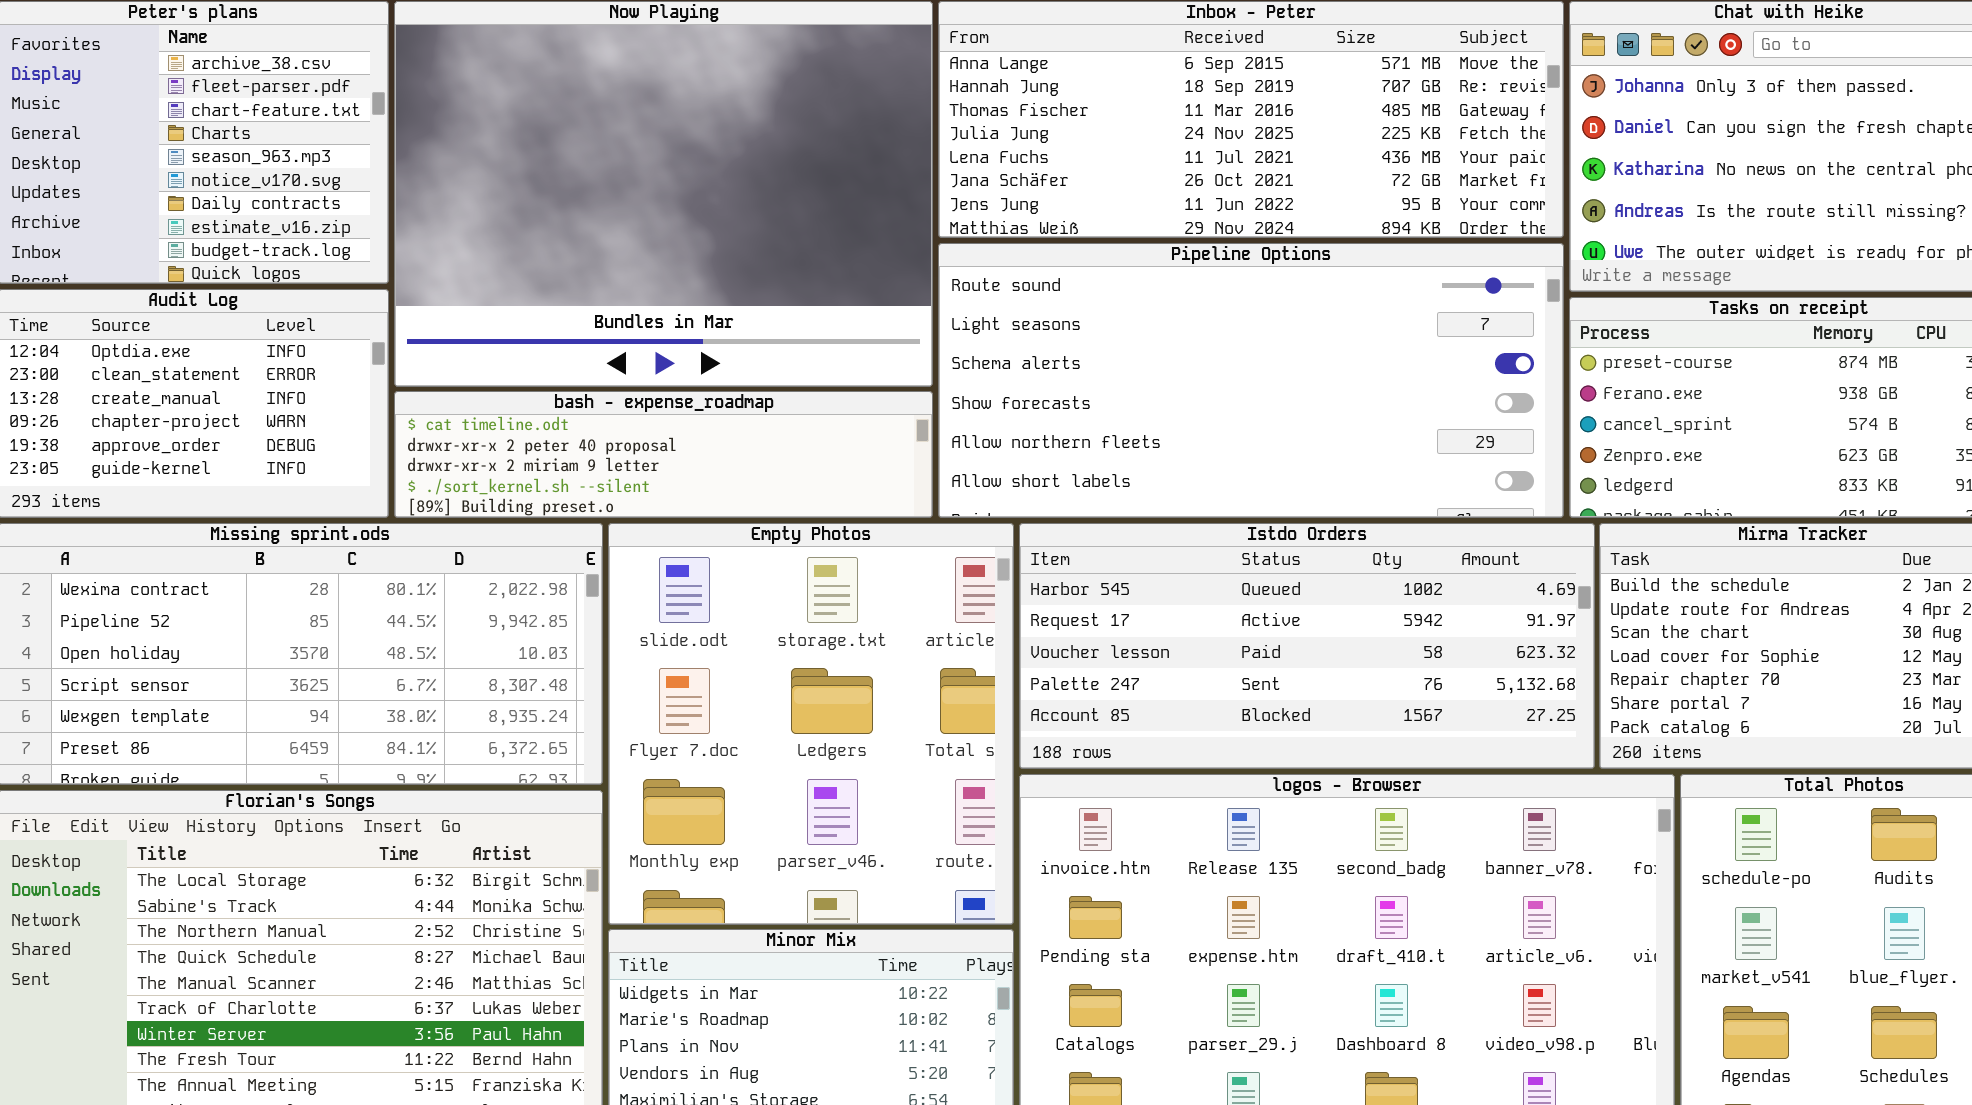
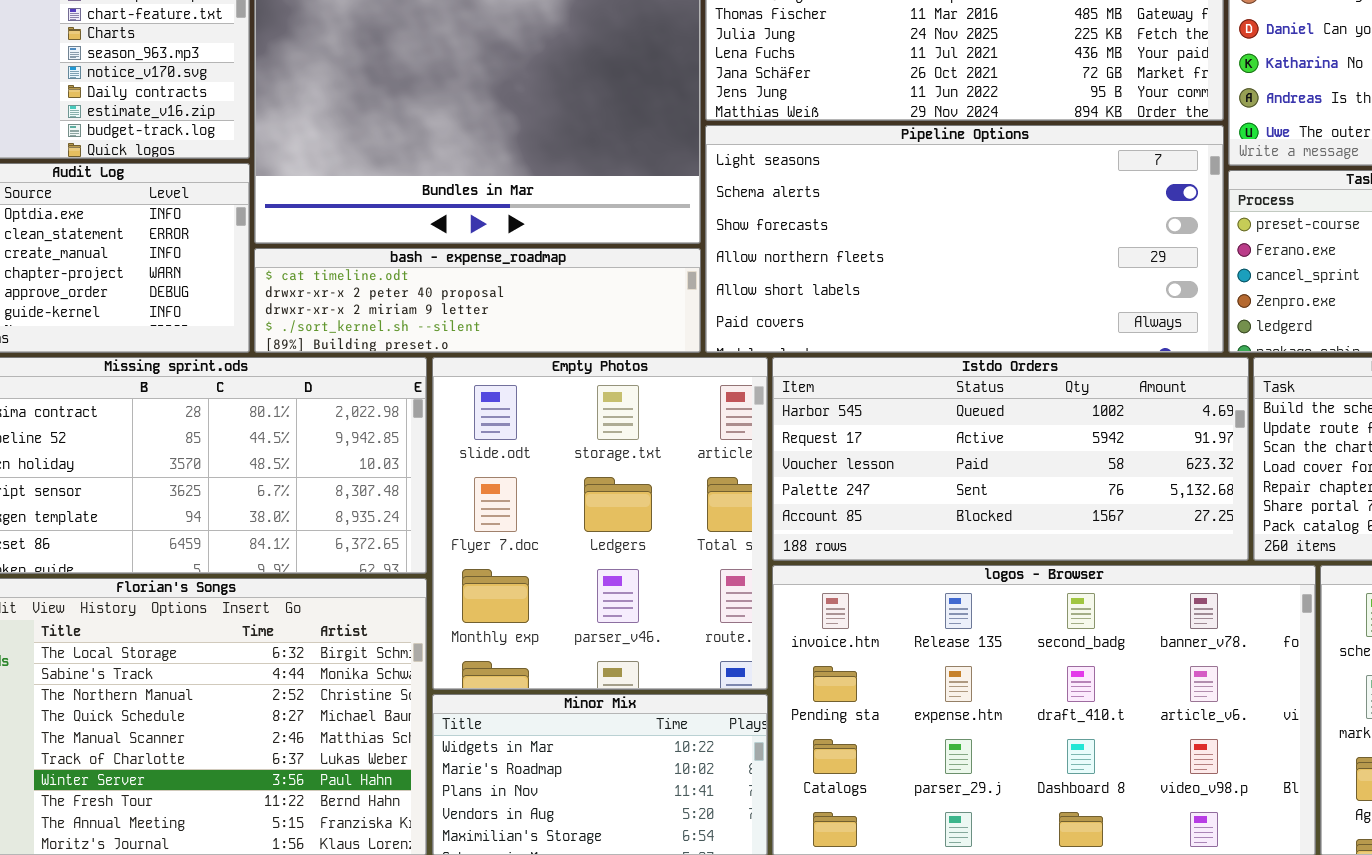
Pipeline Options: [938,243,1564,518] -> [705,125,1224,353], scrolled down 1 row

